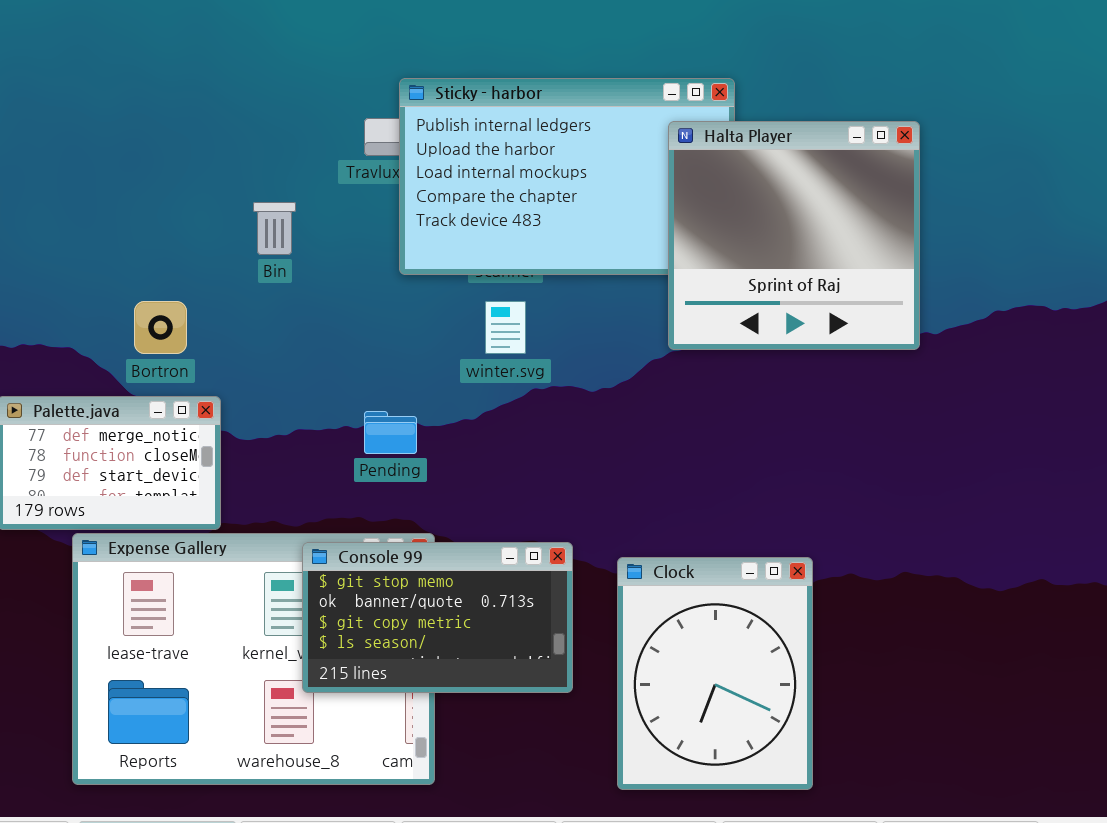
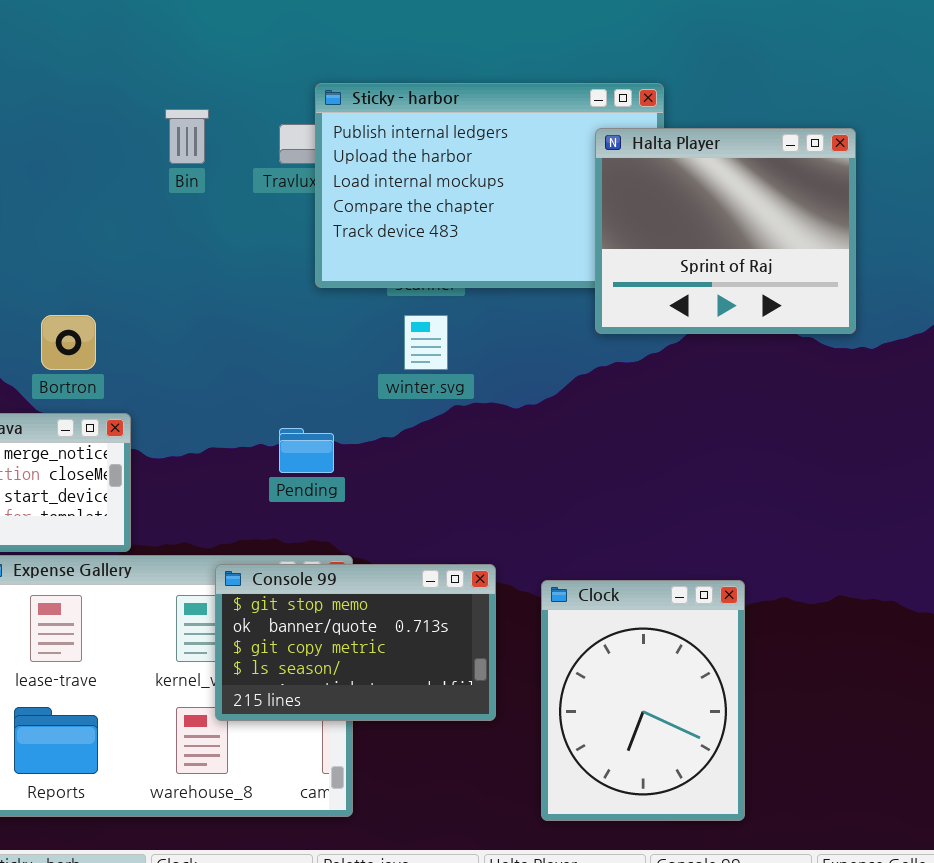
Halta Player: [668,121,920,350] -> [595,128,856,334], resized
Bin: [253,202,296,255] -> [165,109,209,164], moved

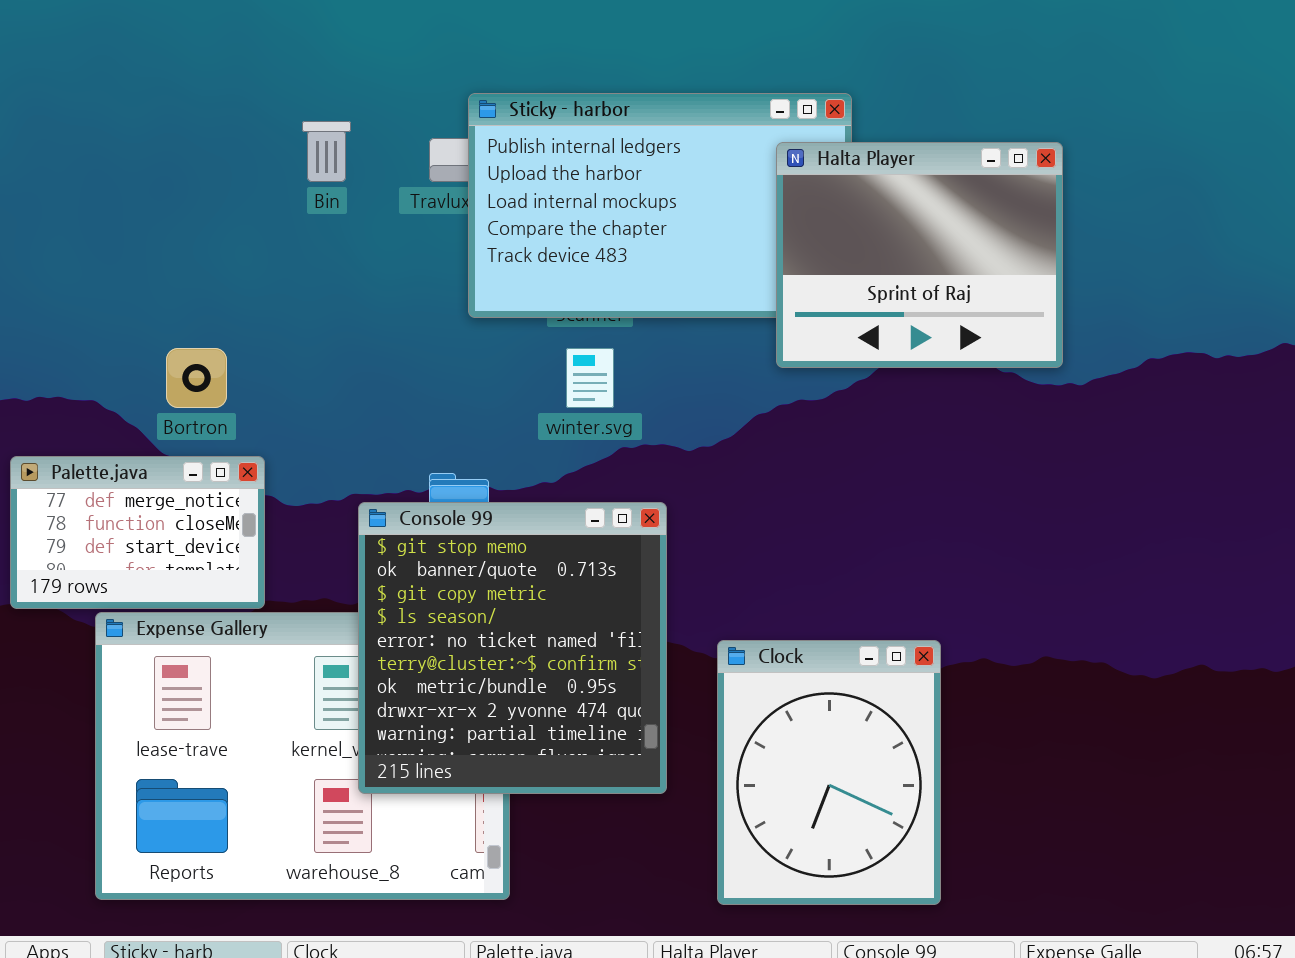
Console 99: [215,564,496,721] -> [358,502,667,794], resized

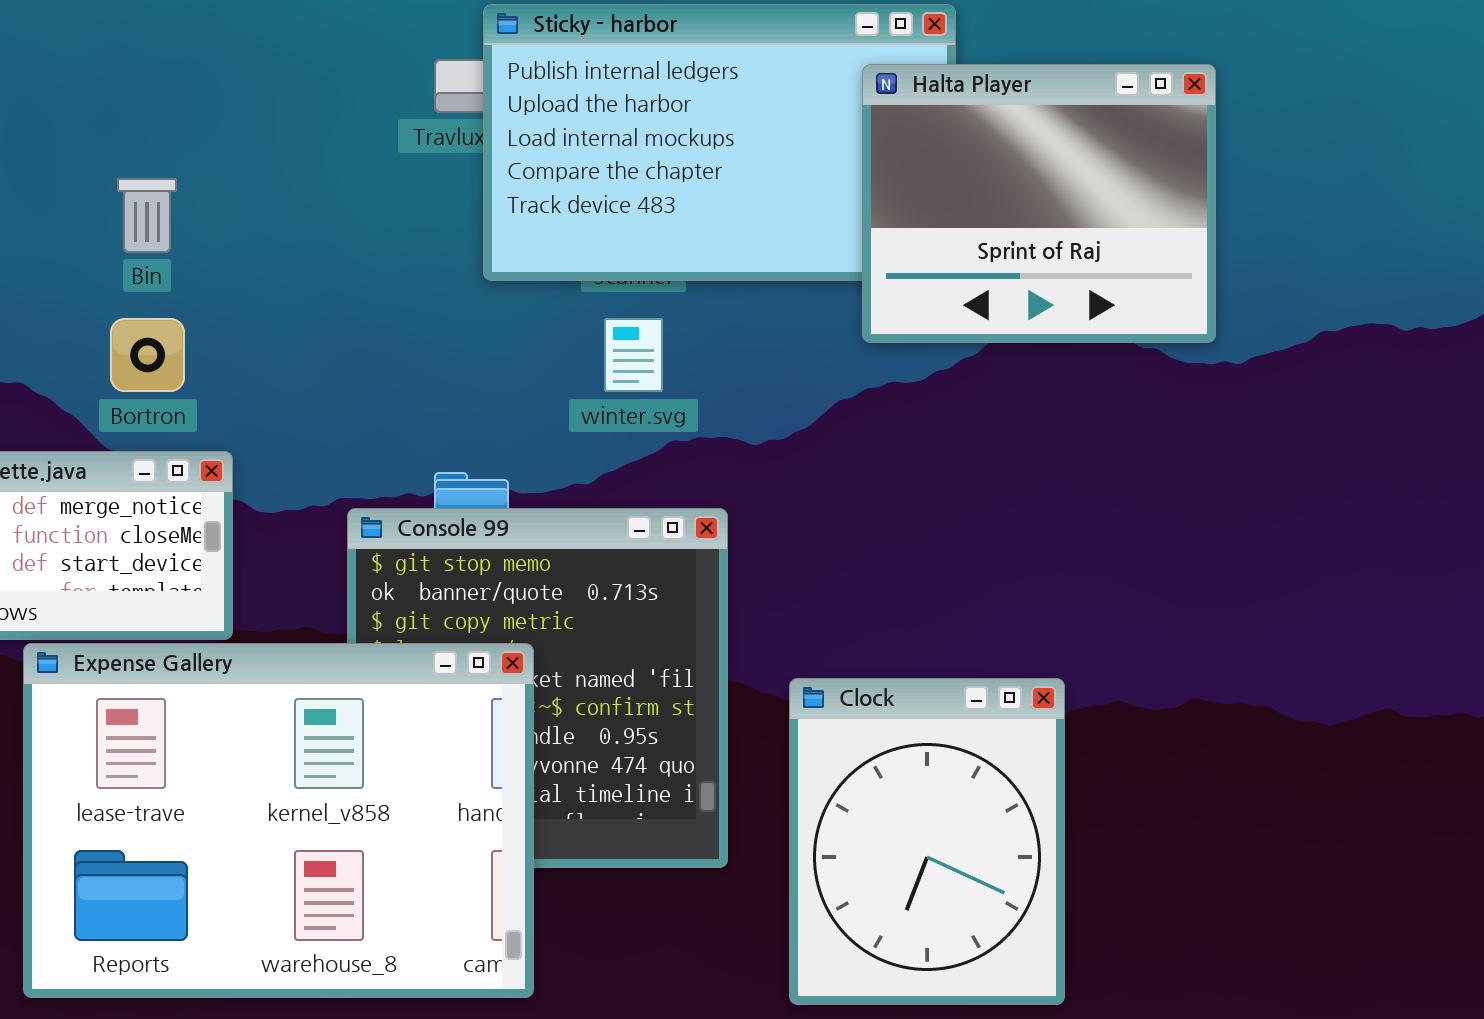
Bin: [302,121,351,182] -> [117,178,177,253], moved
Expense Gallery: [95,612,510,900] -> [23,643,534,998], raised

